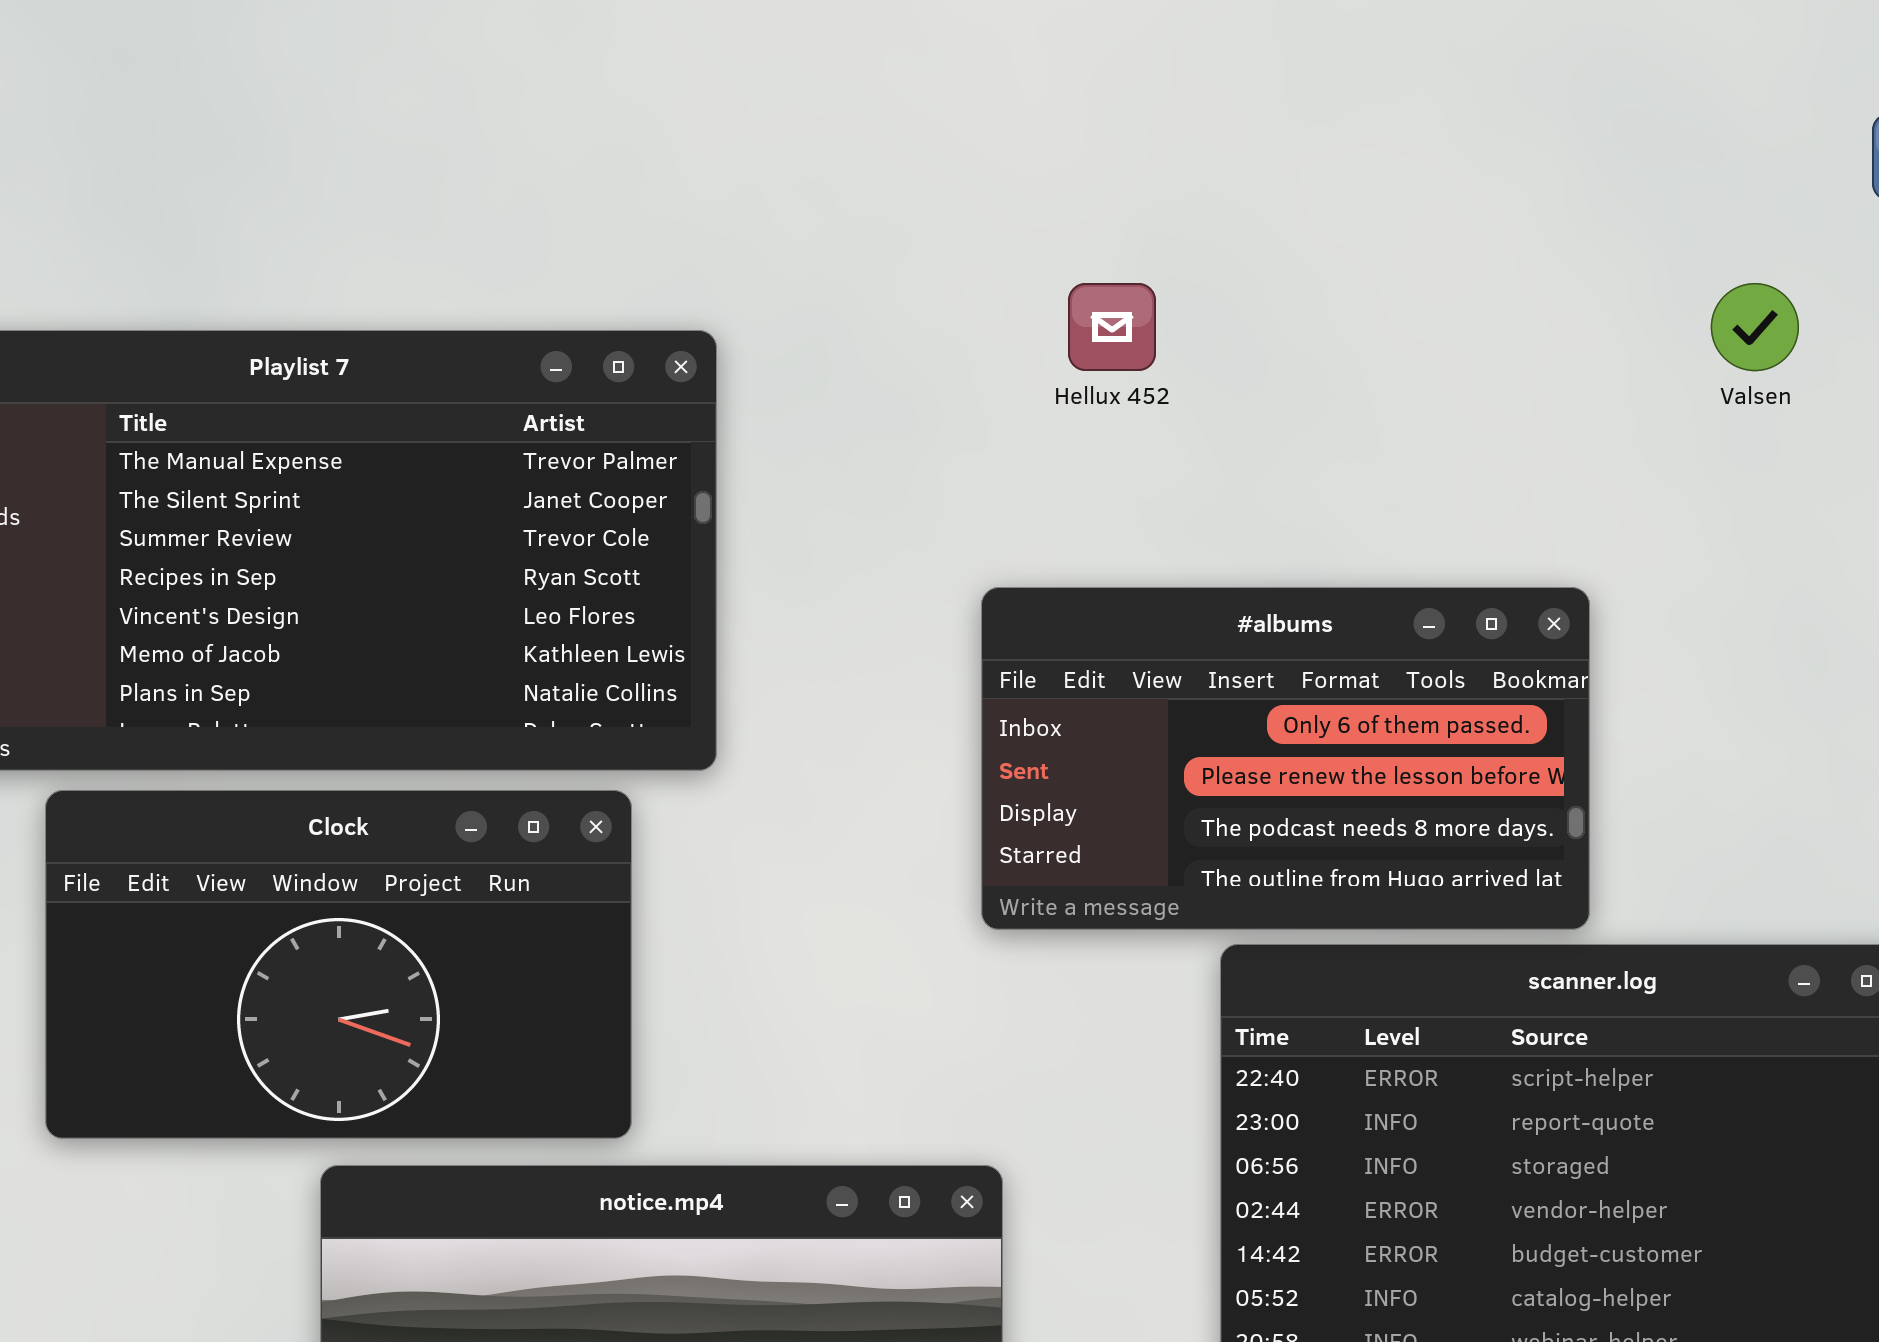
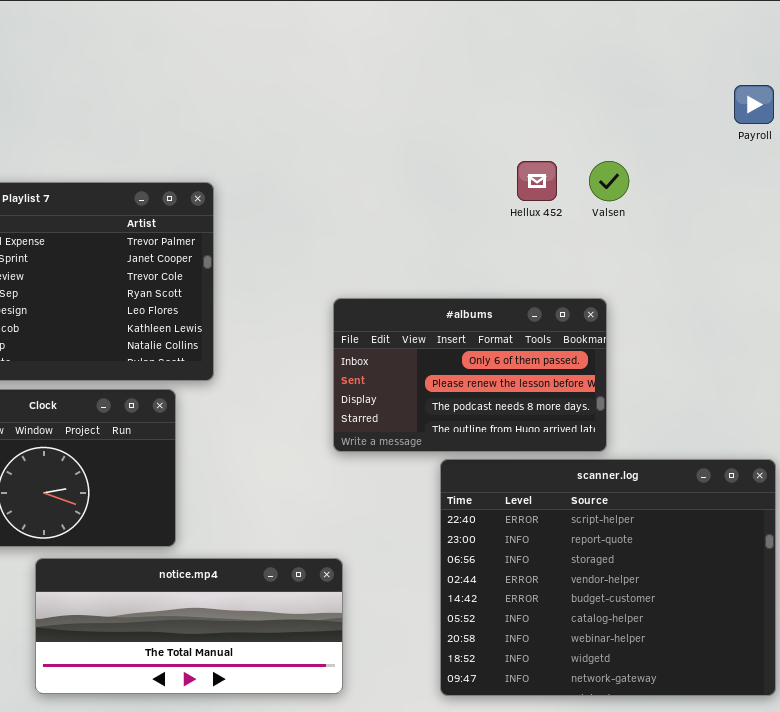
Hellux 452: [1068,283,1156,371] -> [517,161,557,201], moved
Valsen: [1711,283,1799,371] -> [589,161,629,201], moved

